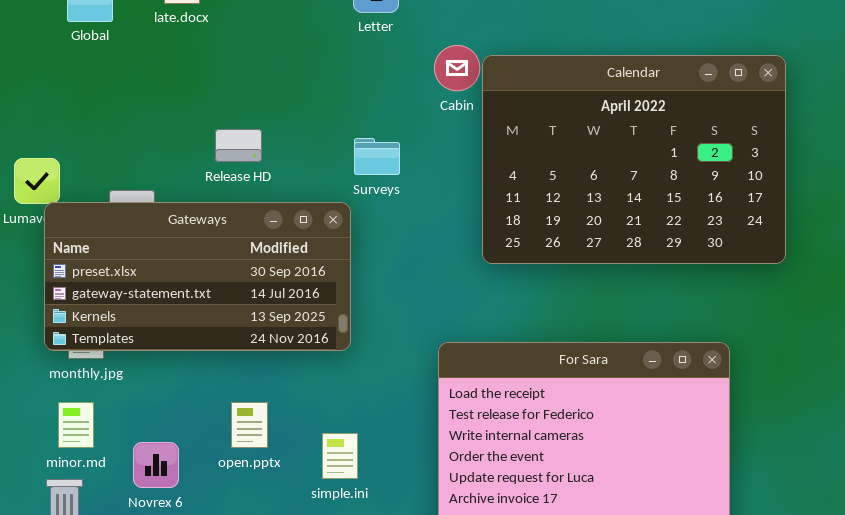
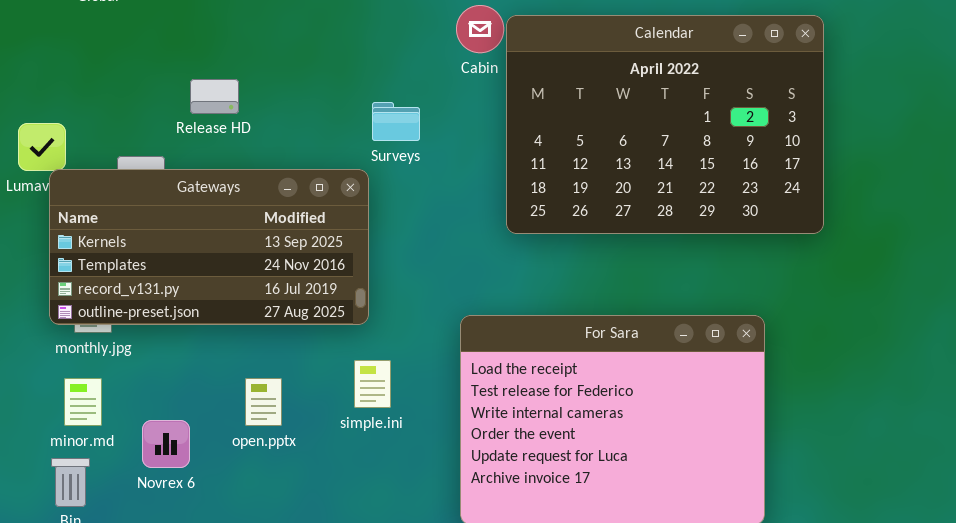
Release HD: [215,129,262,162] -> [190,79,239,114], moved
Gateways: [44,202,351,351] -> [49,169,369,325], scrolled down 2 rows
simple.ini: [322,433,358,479] -> [354,360,391,408], moved

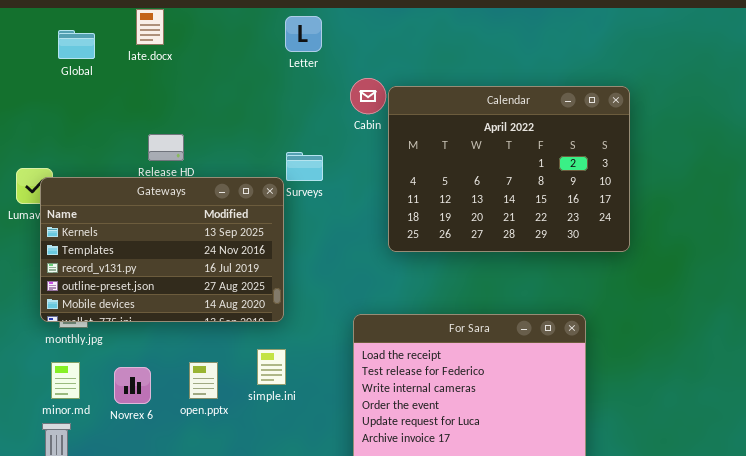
Gateways: [49,169,369,325] -> [40,177,284,322], resized
simple.ini: [354,360,391,408] -> [257,349,286,385], moved
Novrex 6: [142,420,190,468] -> [114,367,151,404], moved

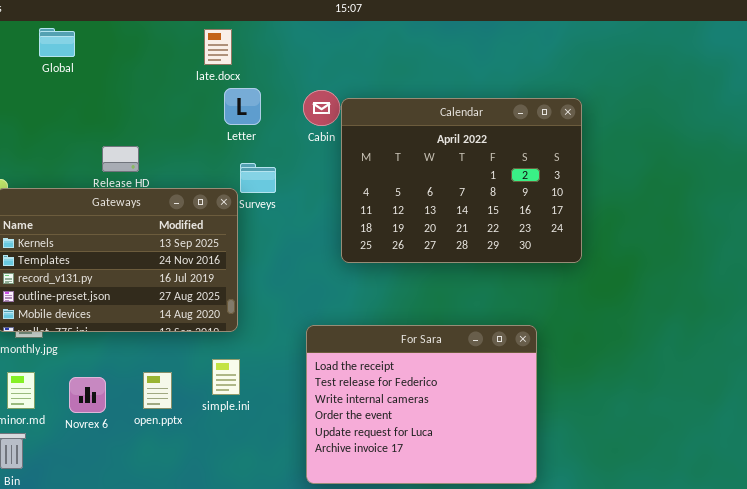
late.docx: [136,9,164,45] -> [204,29,232,65], moved
Letter: [285,16,322,52] -> [224,88,261,125], moved
Global: [58,30,95,59] -> [39,28,75,57], moved

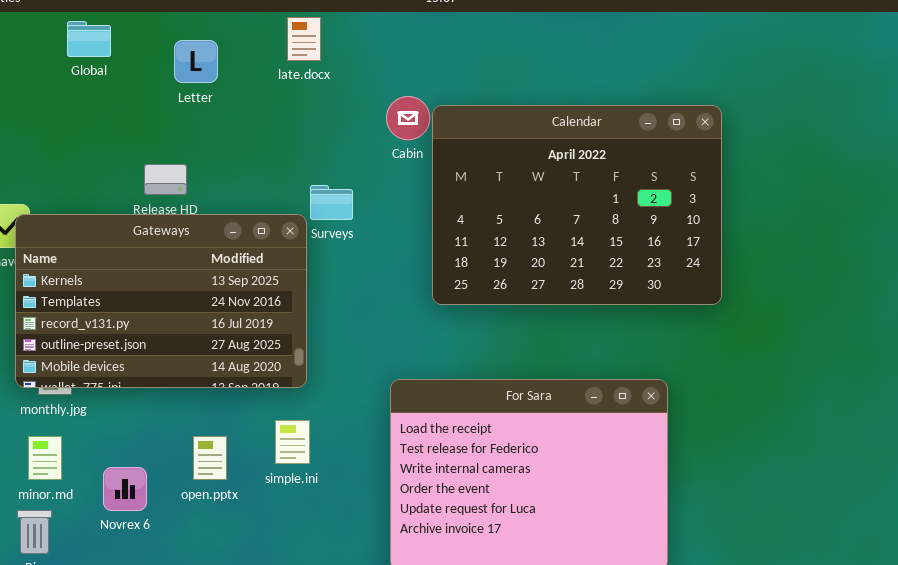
late.docx: [204,29,232,65] -> [287,17,321,61], moved
Letter: [224,88,261,125] -> [174,40,218,83], moved
Novrex 6: [69,377,106,413] -> [103,467,147,511], moved

